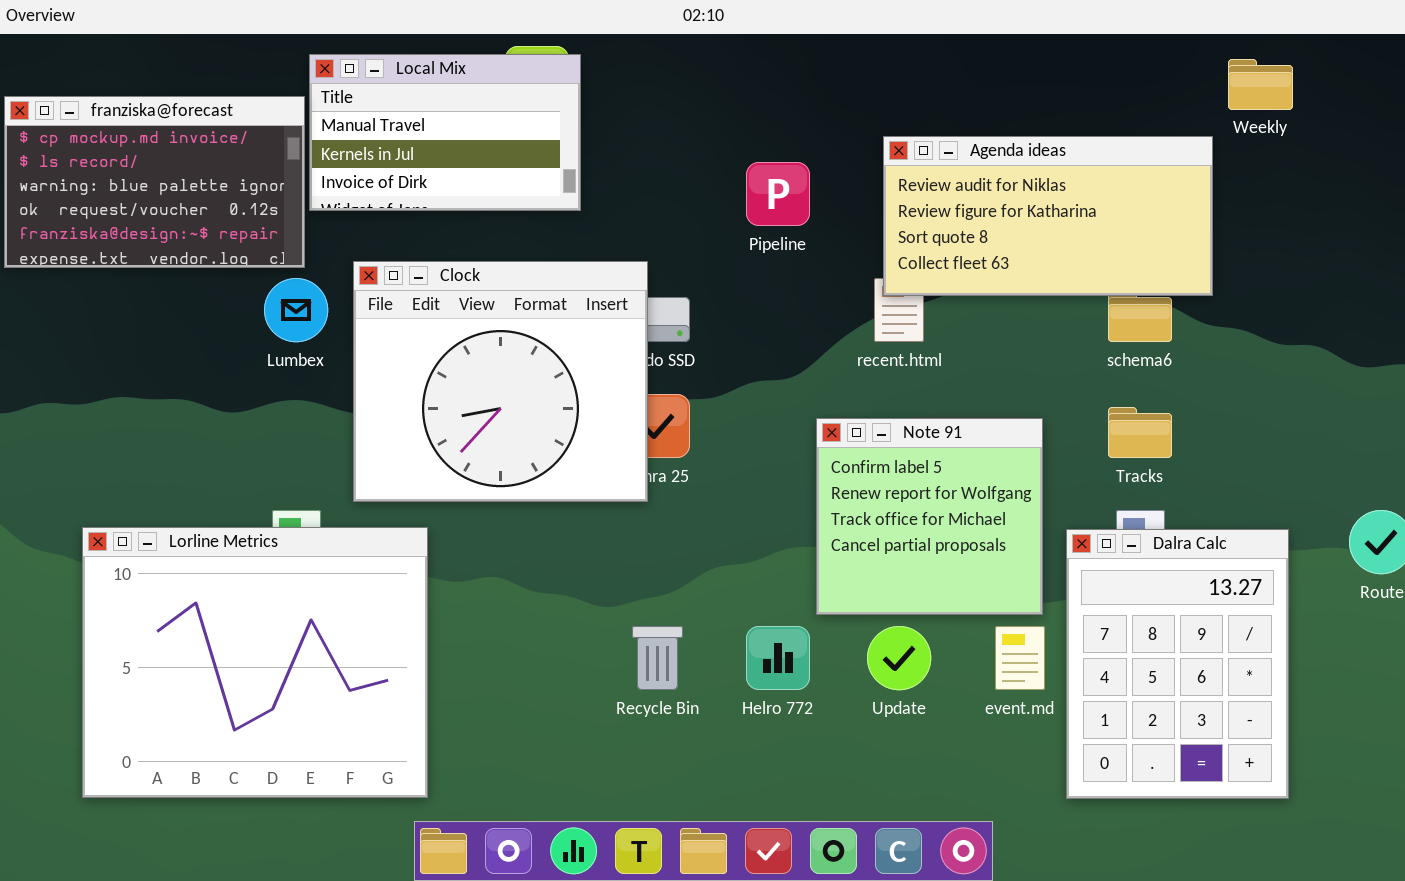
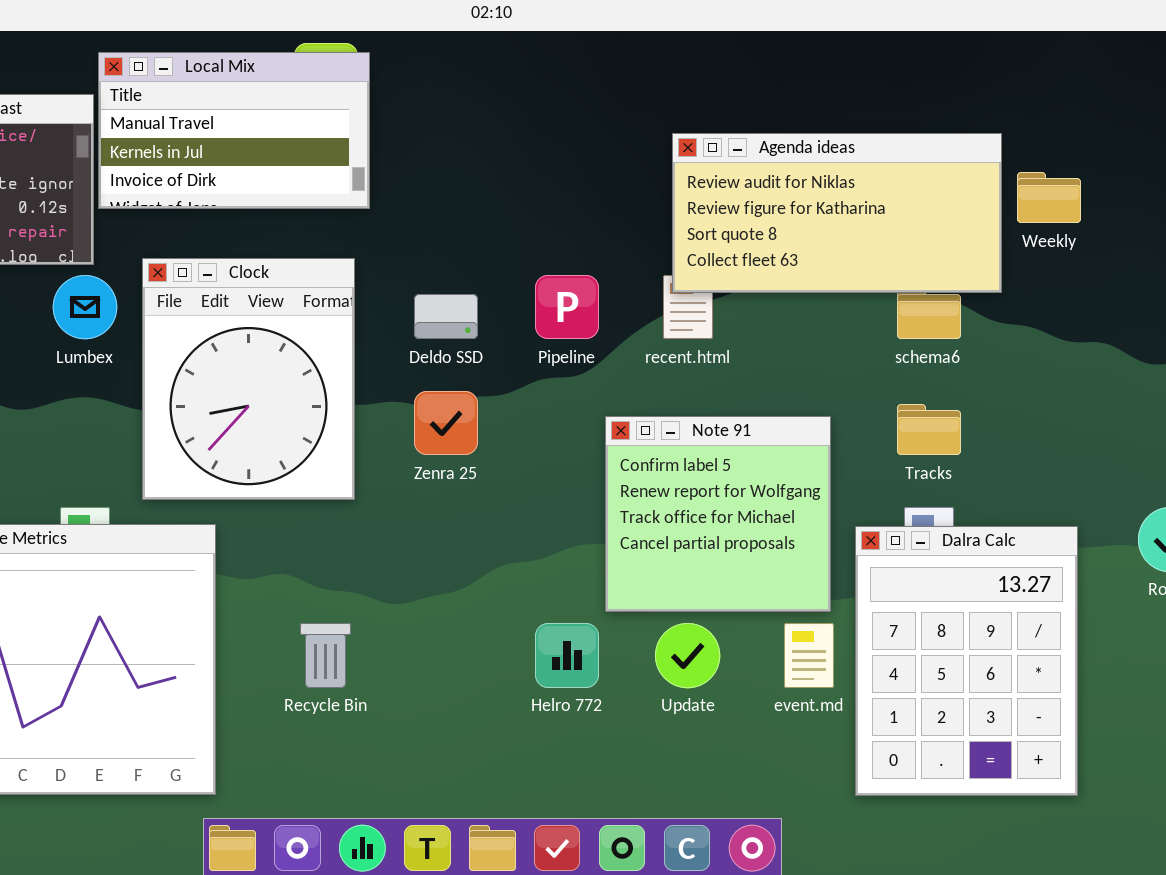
Weekly: [1228,59,1293,110] -> [1017,172,1081,223], moved
Pipeline: [746,162,810,226] -> [535,275,599,339], moved
Clock: [353,261,648,502] -> [142,258,355,500], resized
Recycle Bin: [632,626,683,690] -> [300,623,351,688], moved

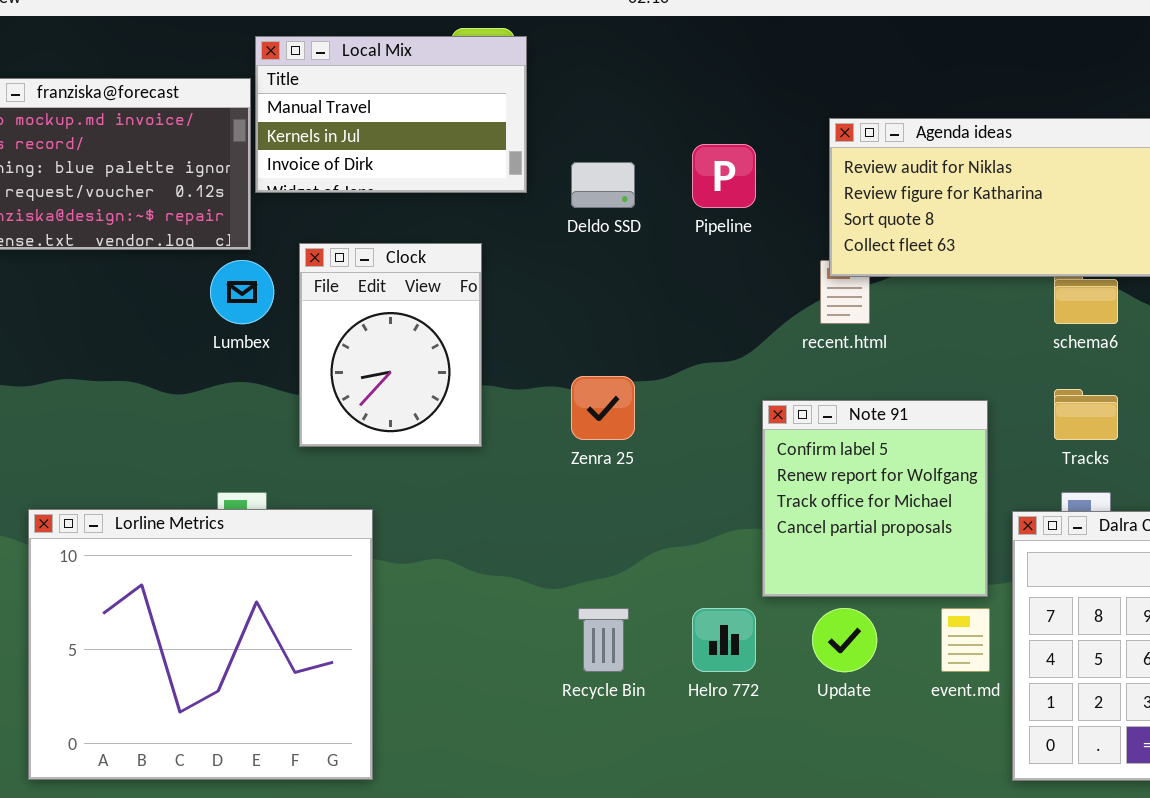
Clock: [142,258,355,500] -> [299,243,482,447], resized
Pipeline: [535,275,599,339] -> [692,144,756,208], moved
Deldo SSD: [414,294,478,339] -> [571,162,635,208], moved
Recycle Bin: [300,623,351,688] -> [578,608,629,672], moved

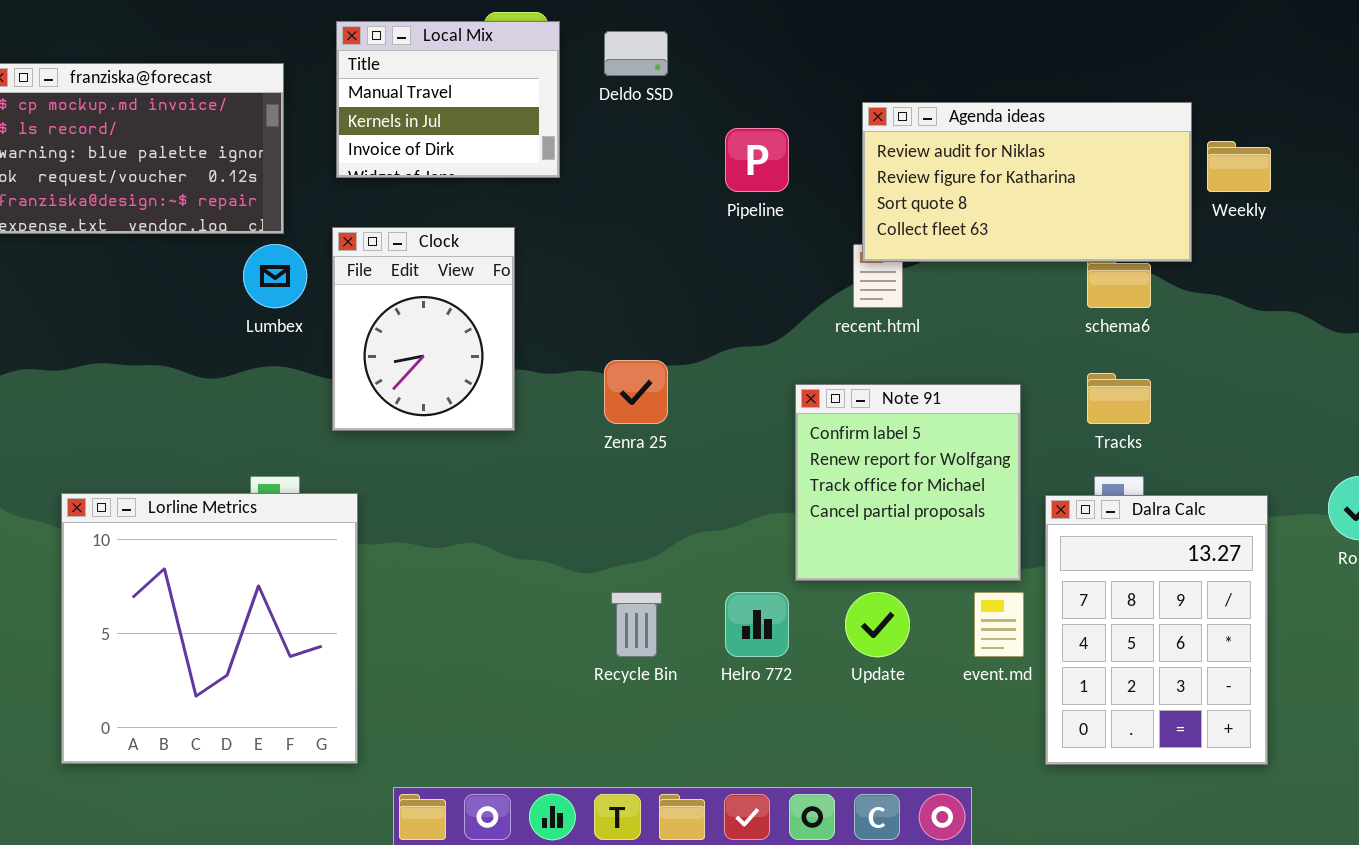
Local Mix: [255,36,527,193] -> [336,21,560,178], resized
Deldo SSD: [571,162,635,208] -> [604,31,668,76], moved
Lorline Metrics: [28,509,373,780] -> [61,493,358,764], resized

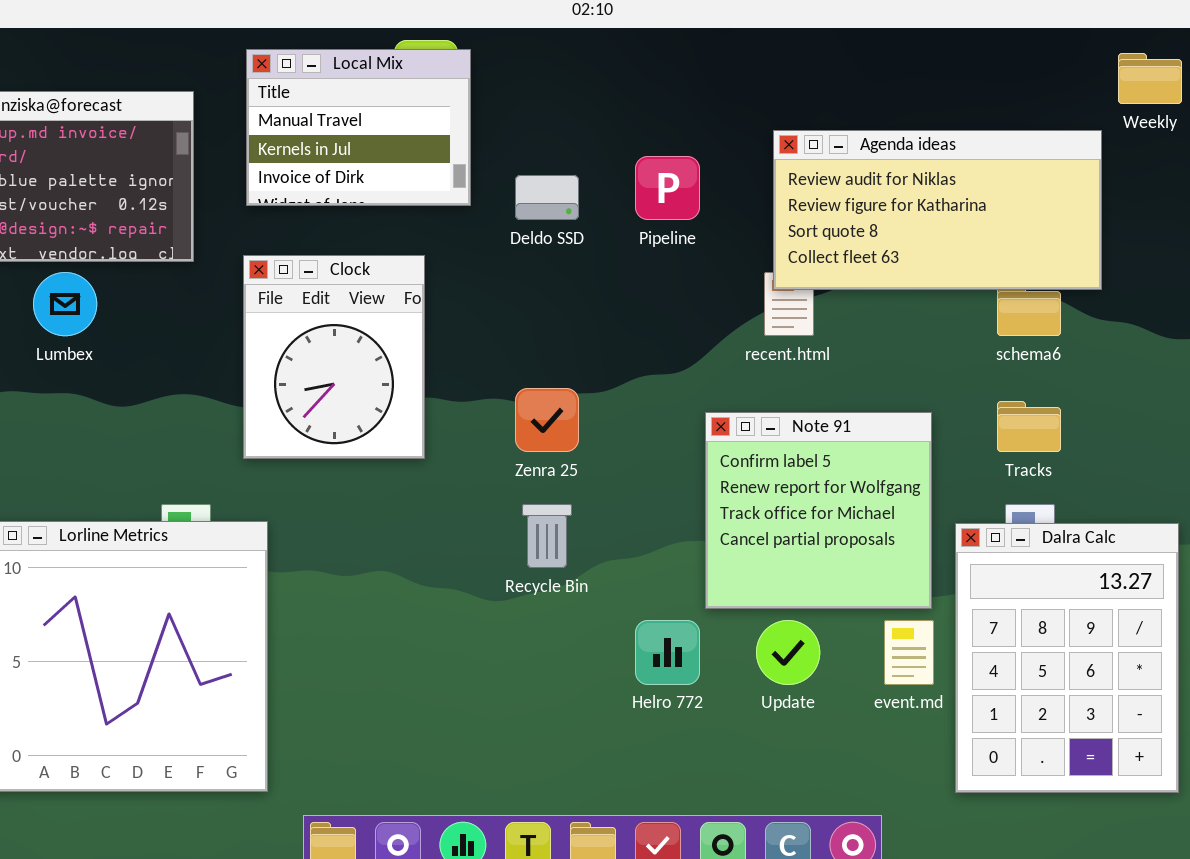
Deldo SSD: [604,31,668,76] -> [515,175,579,220], moved
Weekly: [1207,141,1271,192] -> [1118,53,1182,104], moved
Lumbex: [243,244,307,308] -> [33,272,97,336], moved
Recycle Bin: [611,592,662,657] -> [522,504,572,568], moved

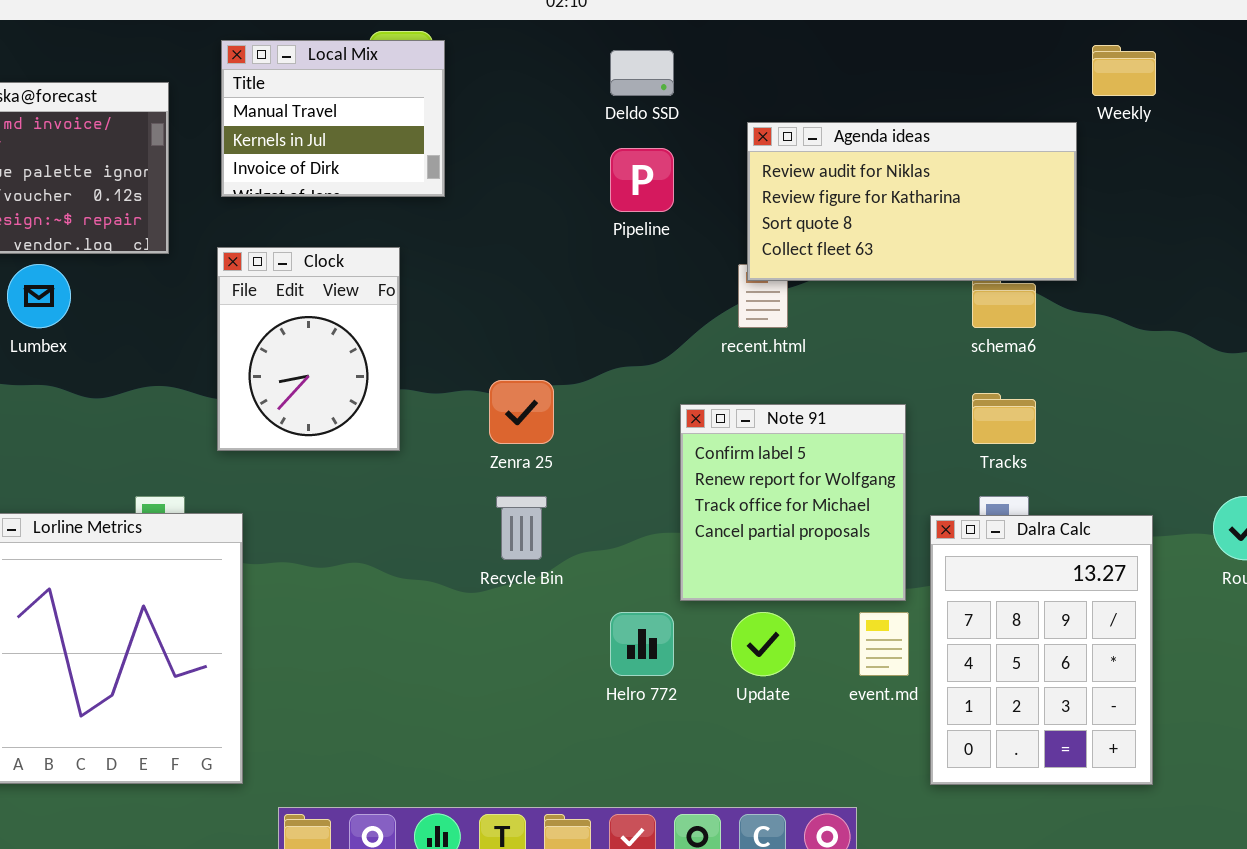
Deldo SSD: [515,175,579,220] -> [610,50,674,96], moved

